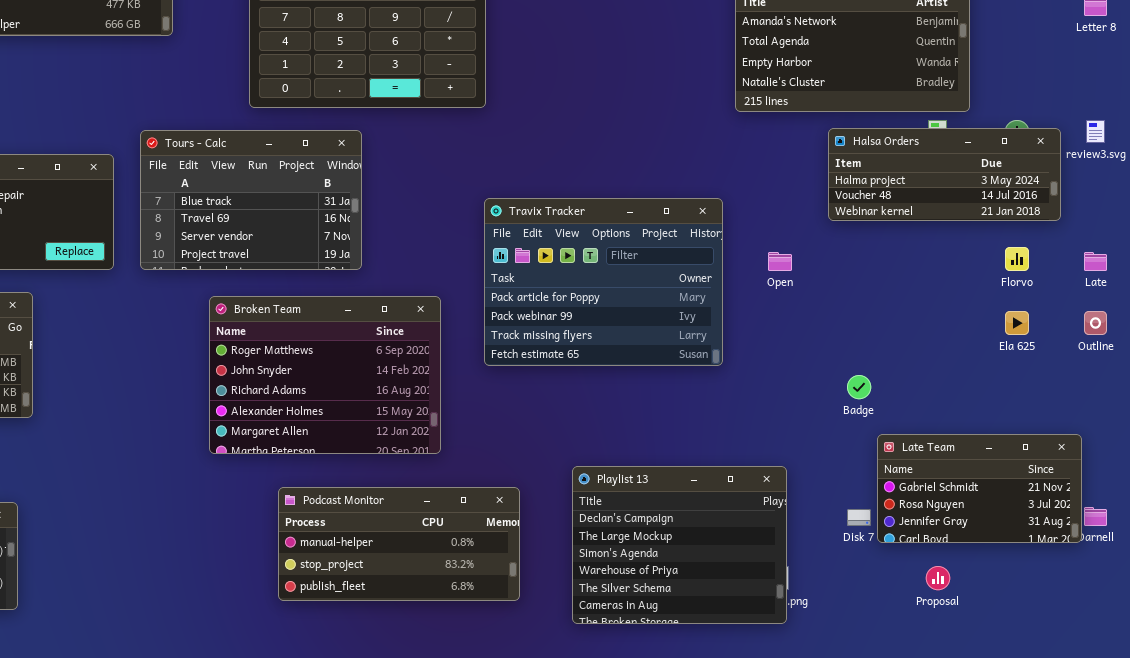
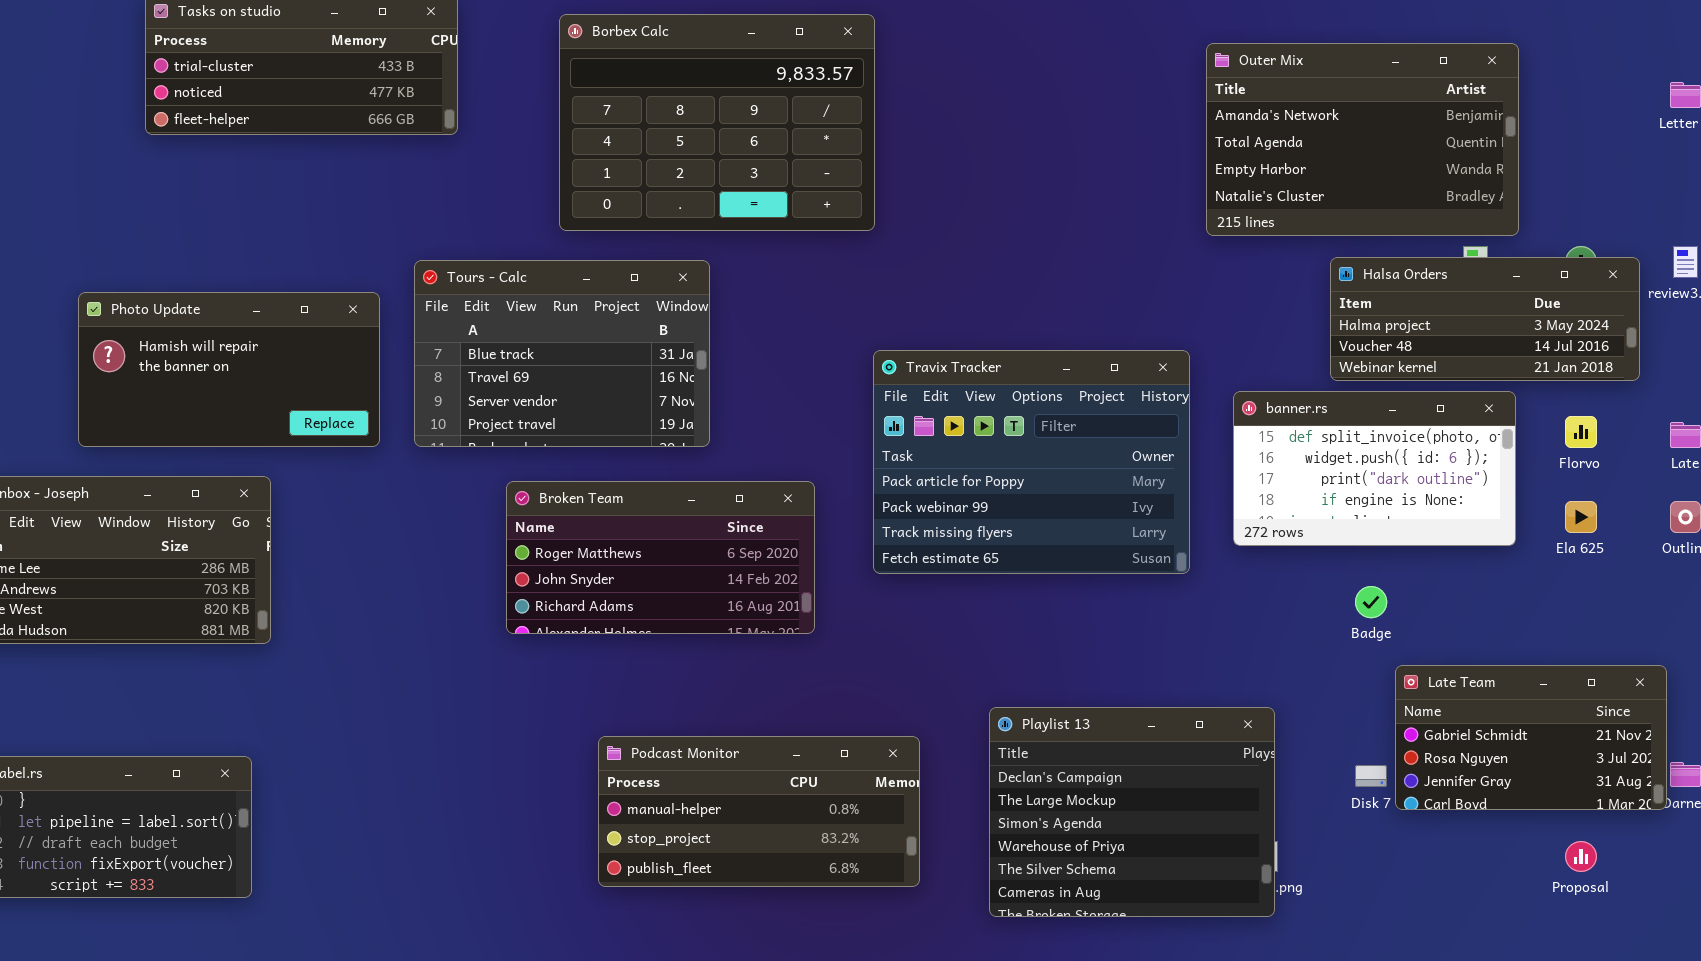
banner.rs: none -> [1233,391,1516,546], opened
Broken Team: [209,296,441,454] -> [506,481,815,634], resized
Proposal: [926,566,950,590] -> [1565,841,1597,872], moved

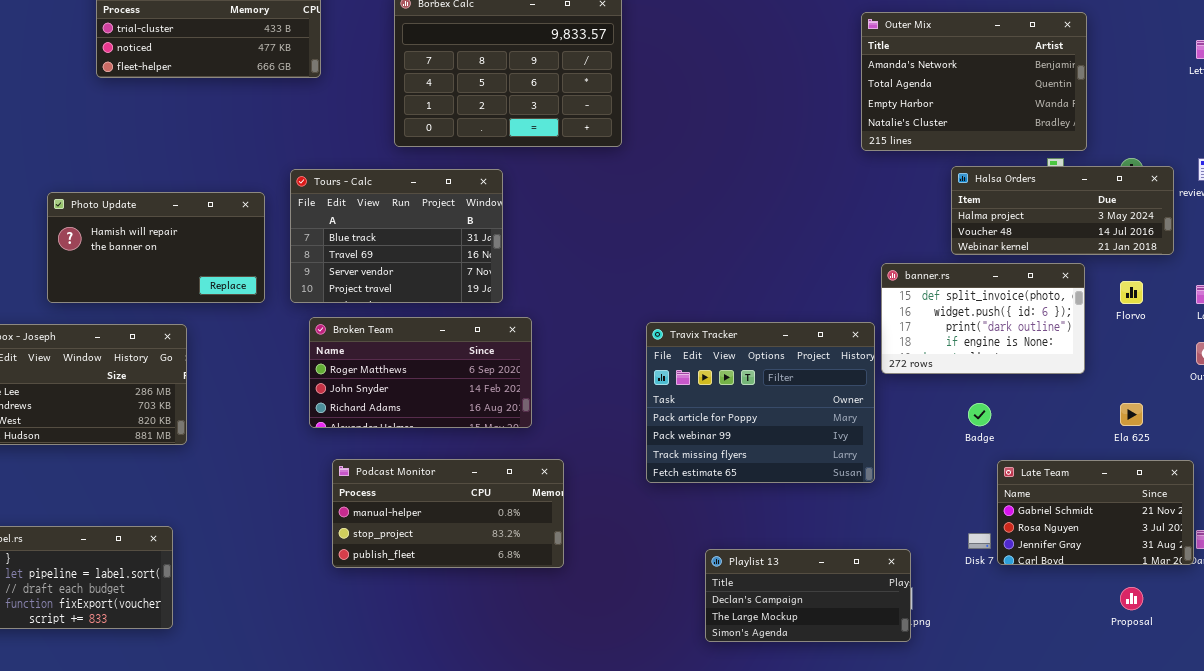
Travix Tracker: [873,350,1190,574] -> [646,322,875,483], moved
Broken Team: [506,481,815,634] -> [309,317,532,428], moved
Ela 625: [1565,501,1597,533] -> [1120,403,1143,426], moved
Playlist 13: [989,707,1275,917] -> [705,549,911,642], resized
Podcast Monitor: [598,736,920,887] -> [332,459,564,568], moved

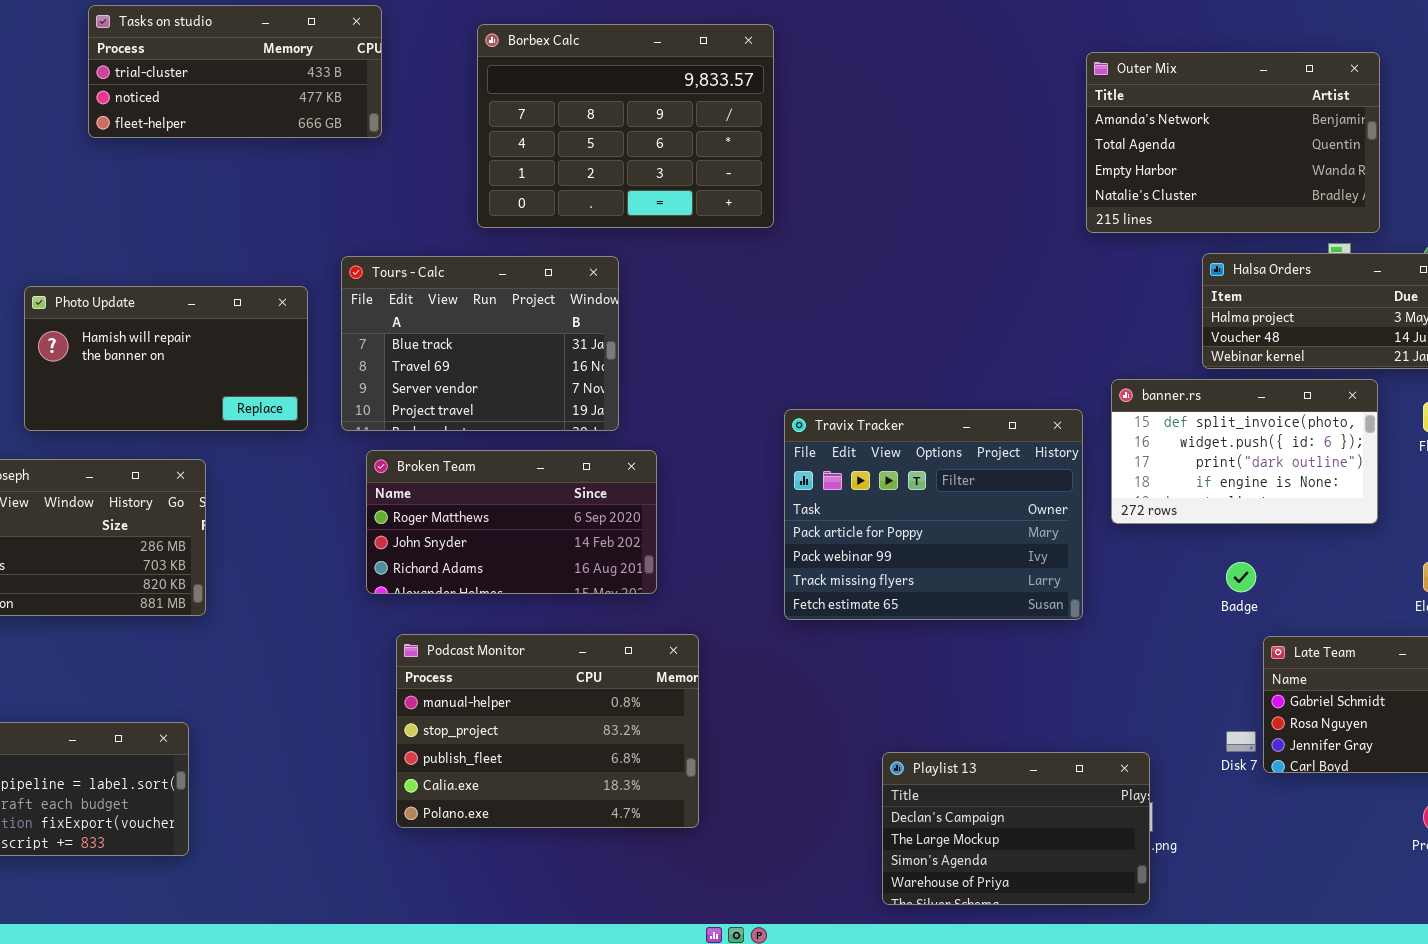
Travix Tracker: [646,322,875,483] -> [784,409,1083,620], moved
Podcast Monitor: [332,459,564,568] -> [396,634,699,828], resized
Playlist 13: [705,549,911,642] -> [882,752,1150,905], resized

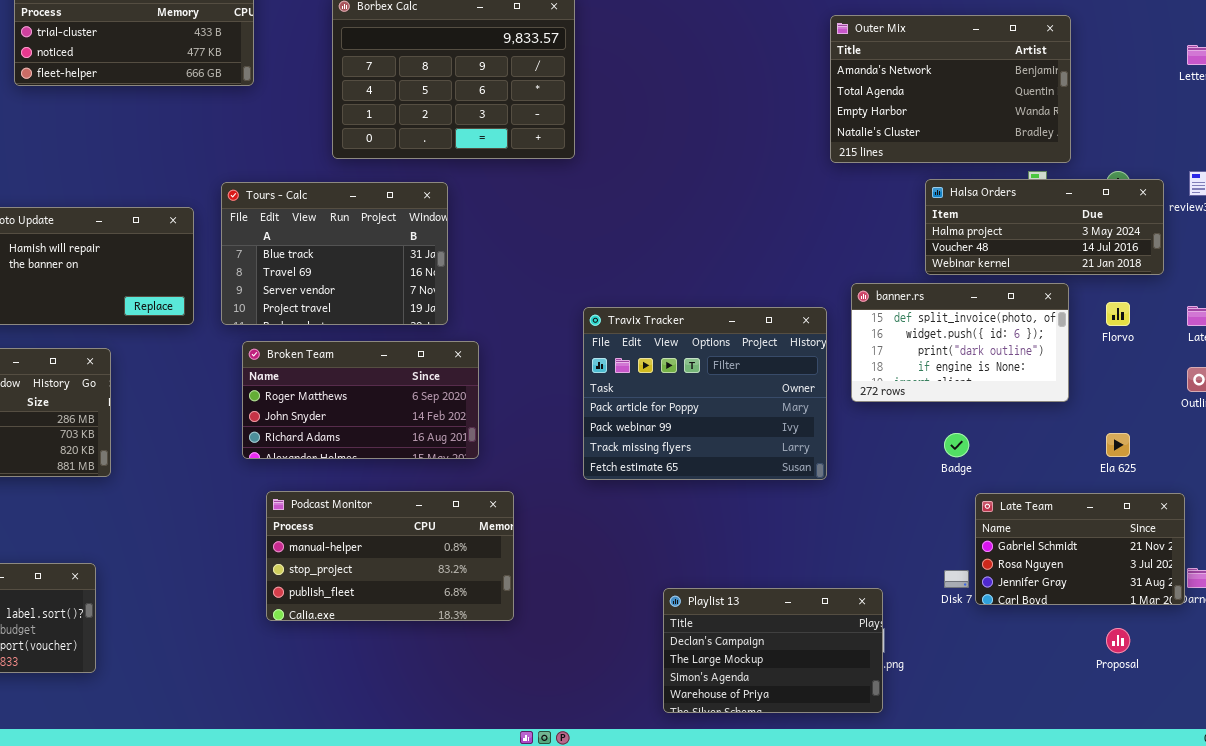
Podcast Monitor: [396,634,699,828] -> [266,491,514,621], resized

